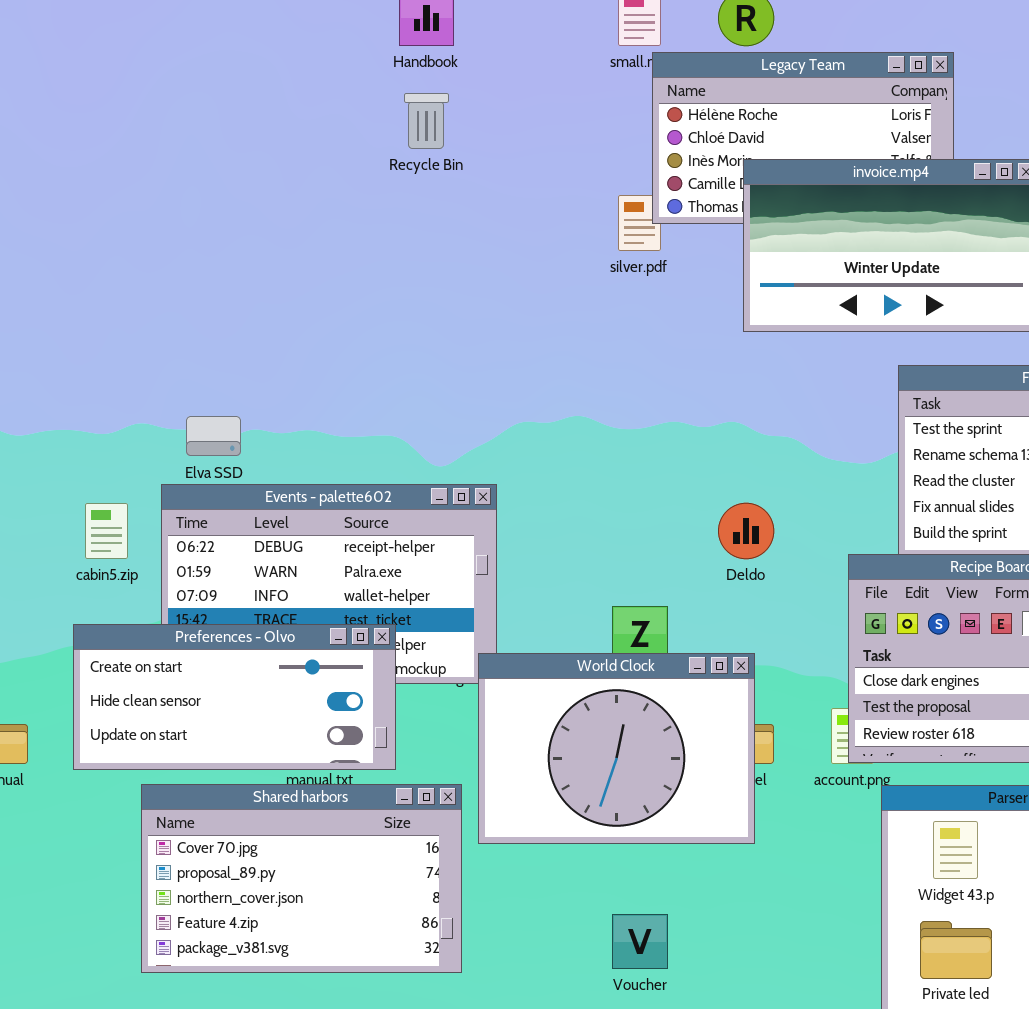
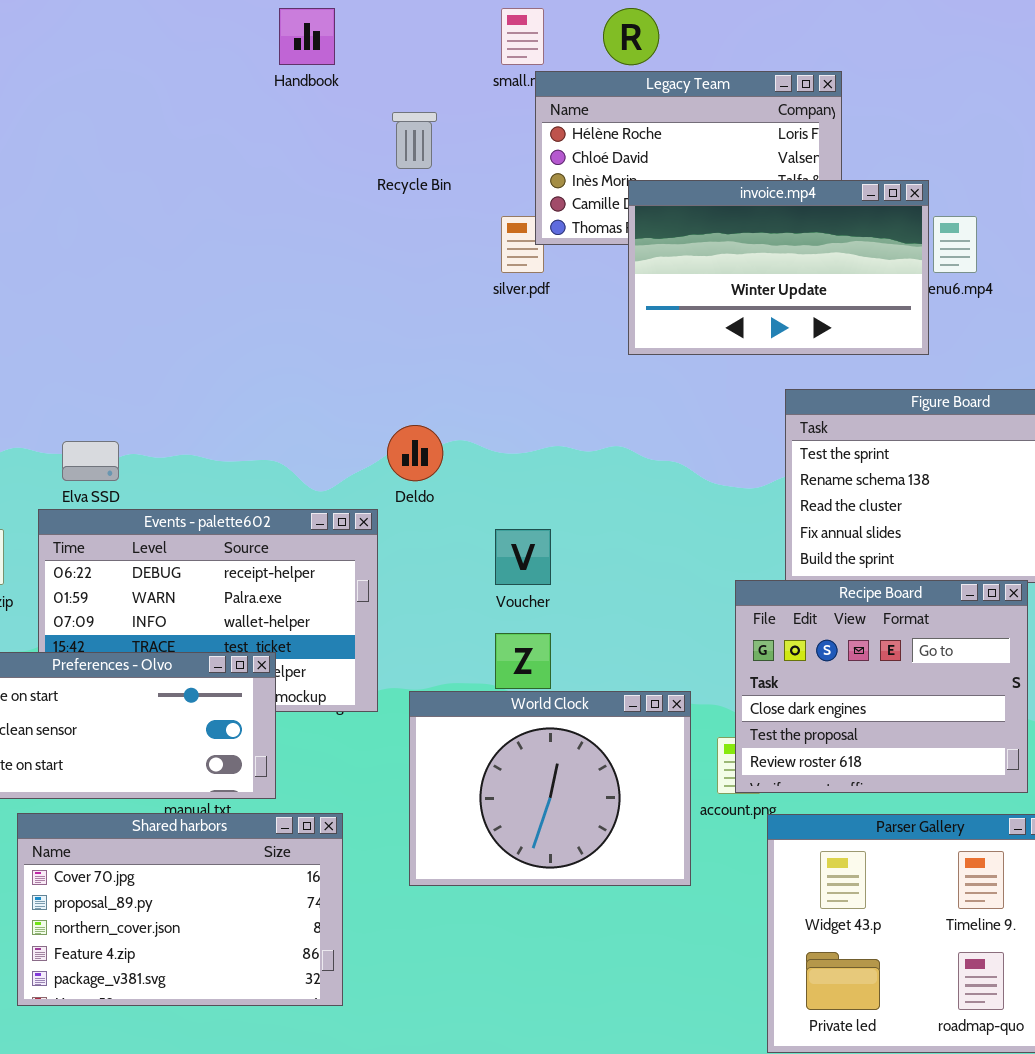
Recycle Bin: [404,93,449,149] -> [392,112,437,169], moved
Deldo: [718,503,774,559] -> [387,425,443,481], moved
World Clock: [478,653,755,844] -> [409,691,691,886], moved
Voucher: [612,914,668,969] -> [495,529,551,585], moved

